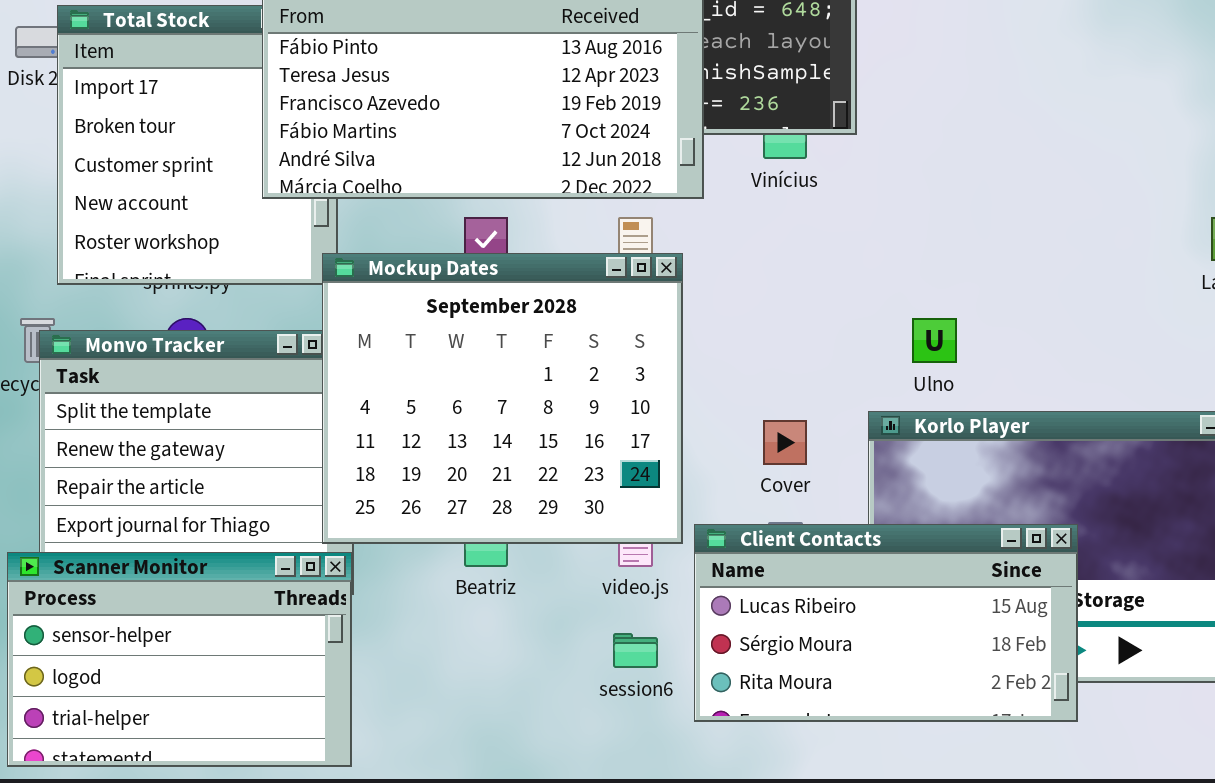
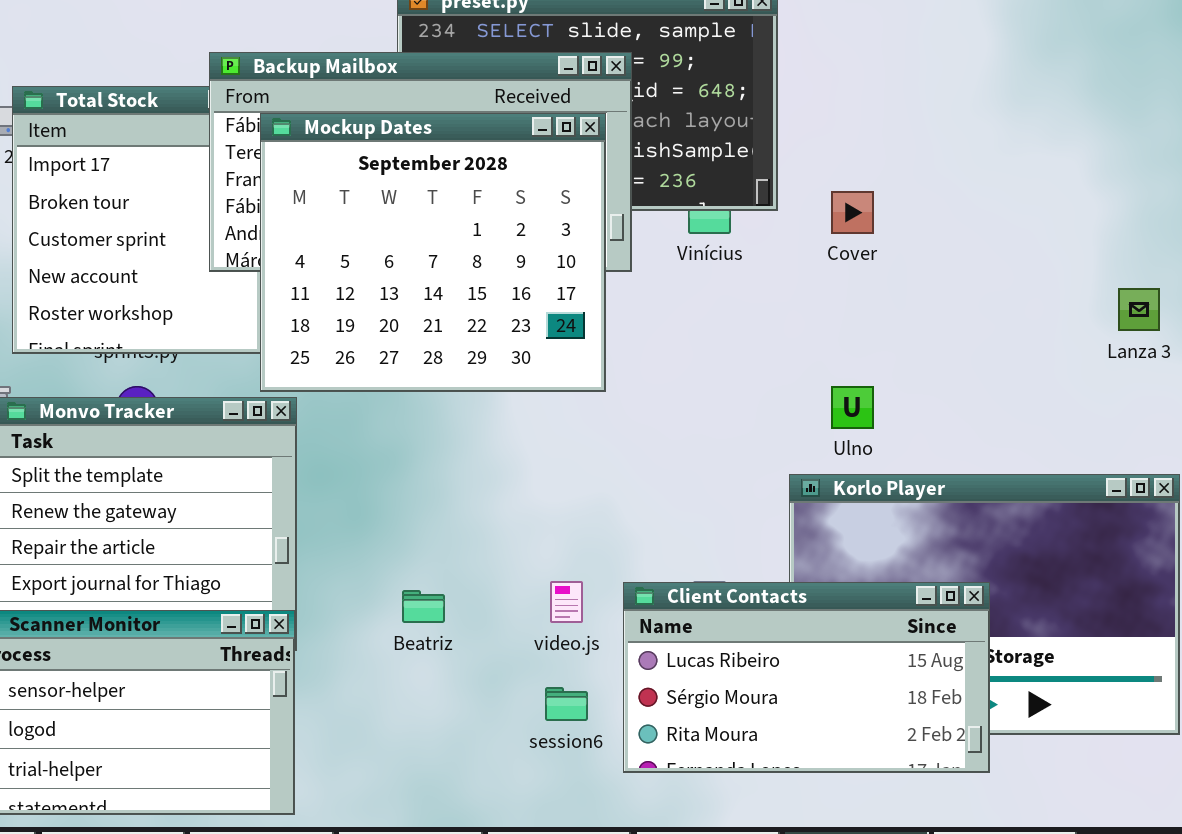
Mockup Dates: [322,253,683,544] -> [260,113,606,392], moved
Cover: [763,420,807,465] -> [831,191,874,234], moved

